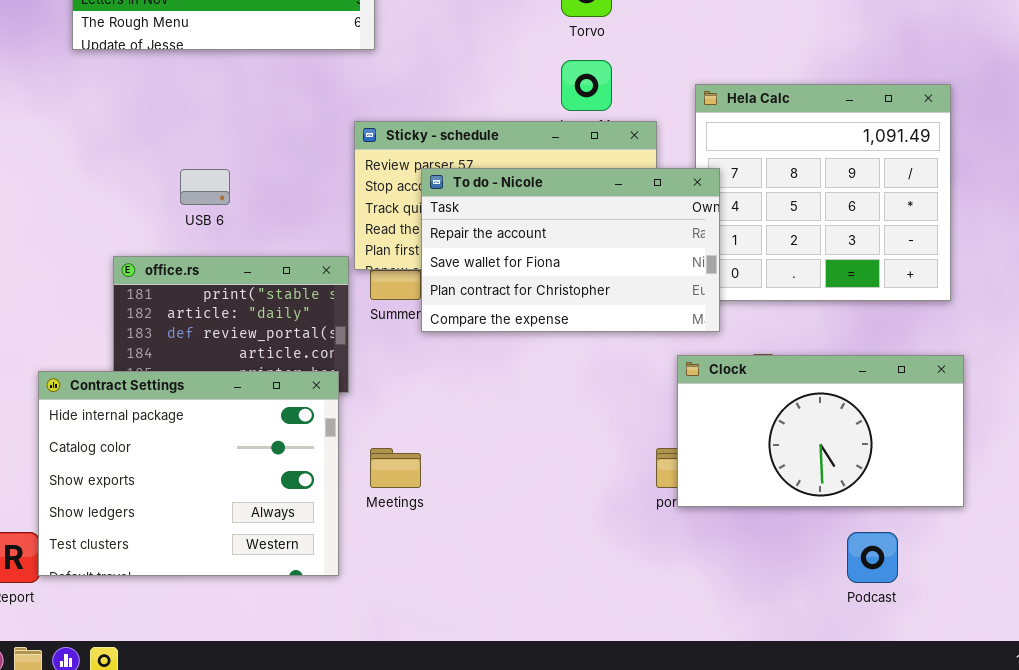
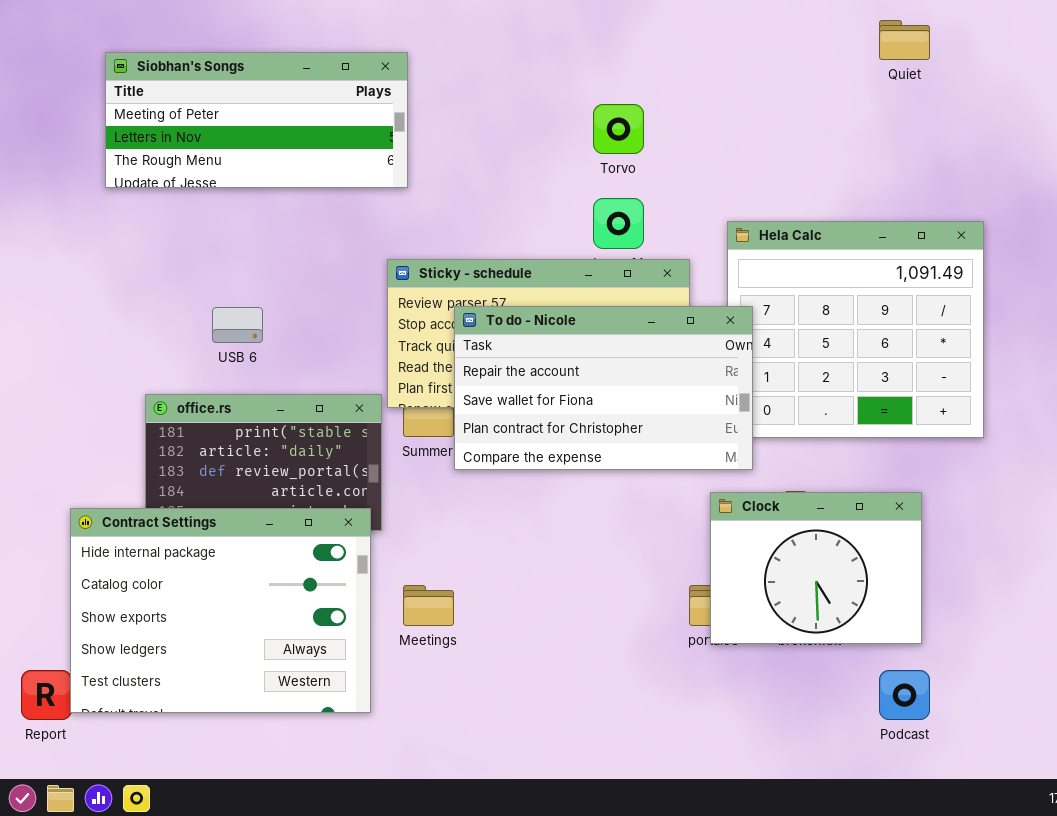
Clock: [677,355,964,507] -> [710,492,922,644], resized

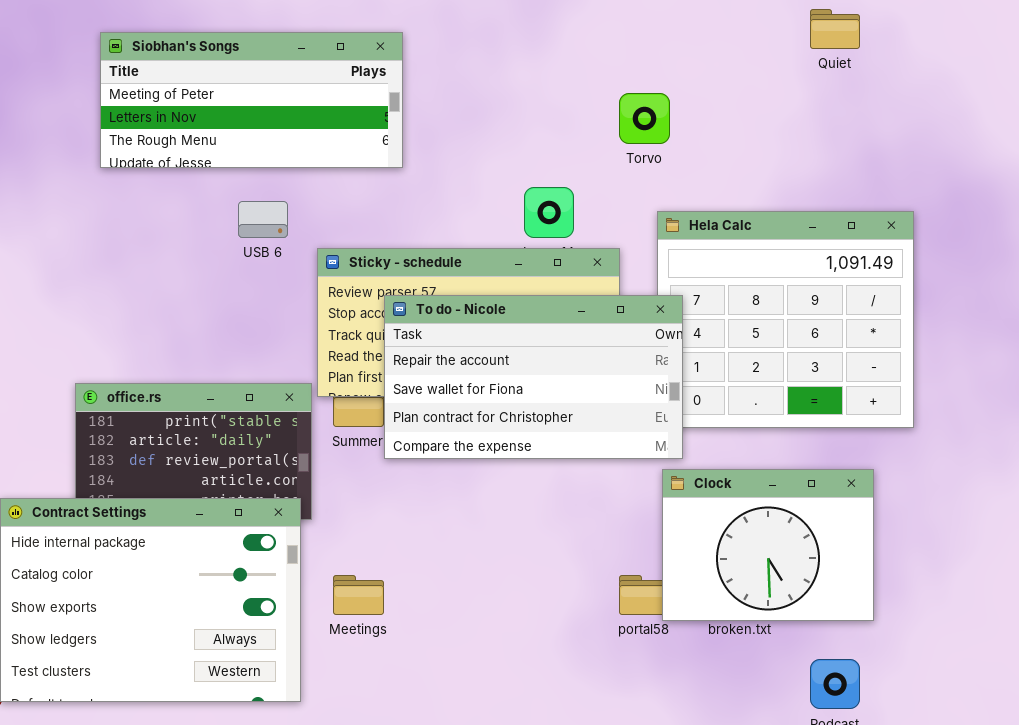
Siobhan's Songs: [105,52,408,188] -> [100,32,403,168], moved
Torvo: [593,104,644,154] -> [619,93,670,144], moved
USB 6: [212,307,263,343] -> [238,201,288,238], moved
Clock: [710,492,922,644] -> [662,469,874,621], moved

